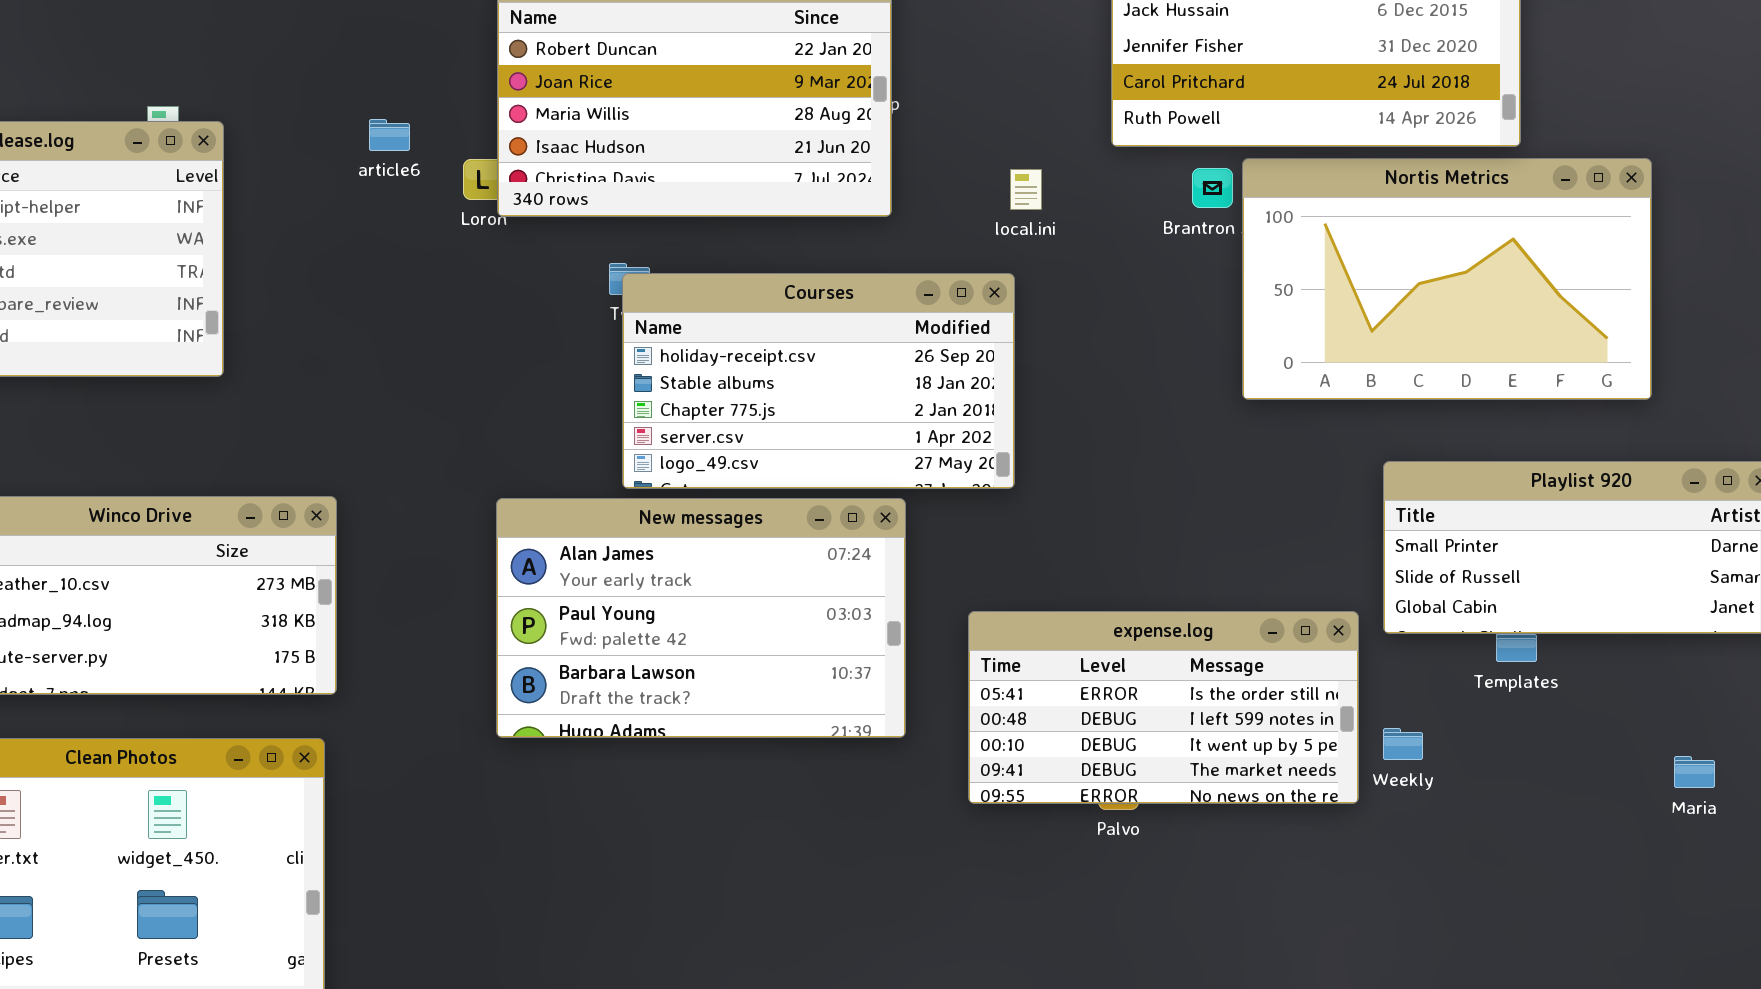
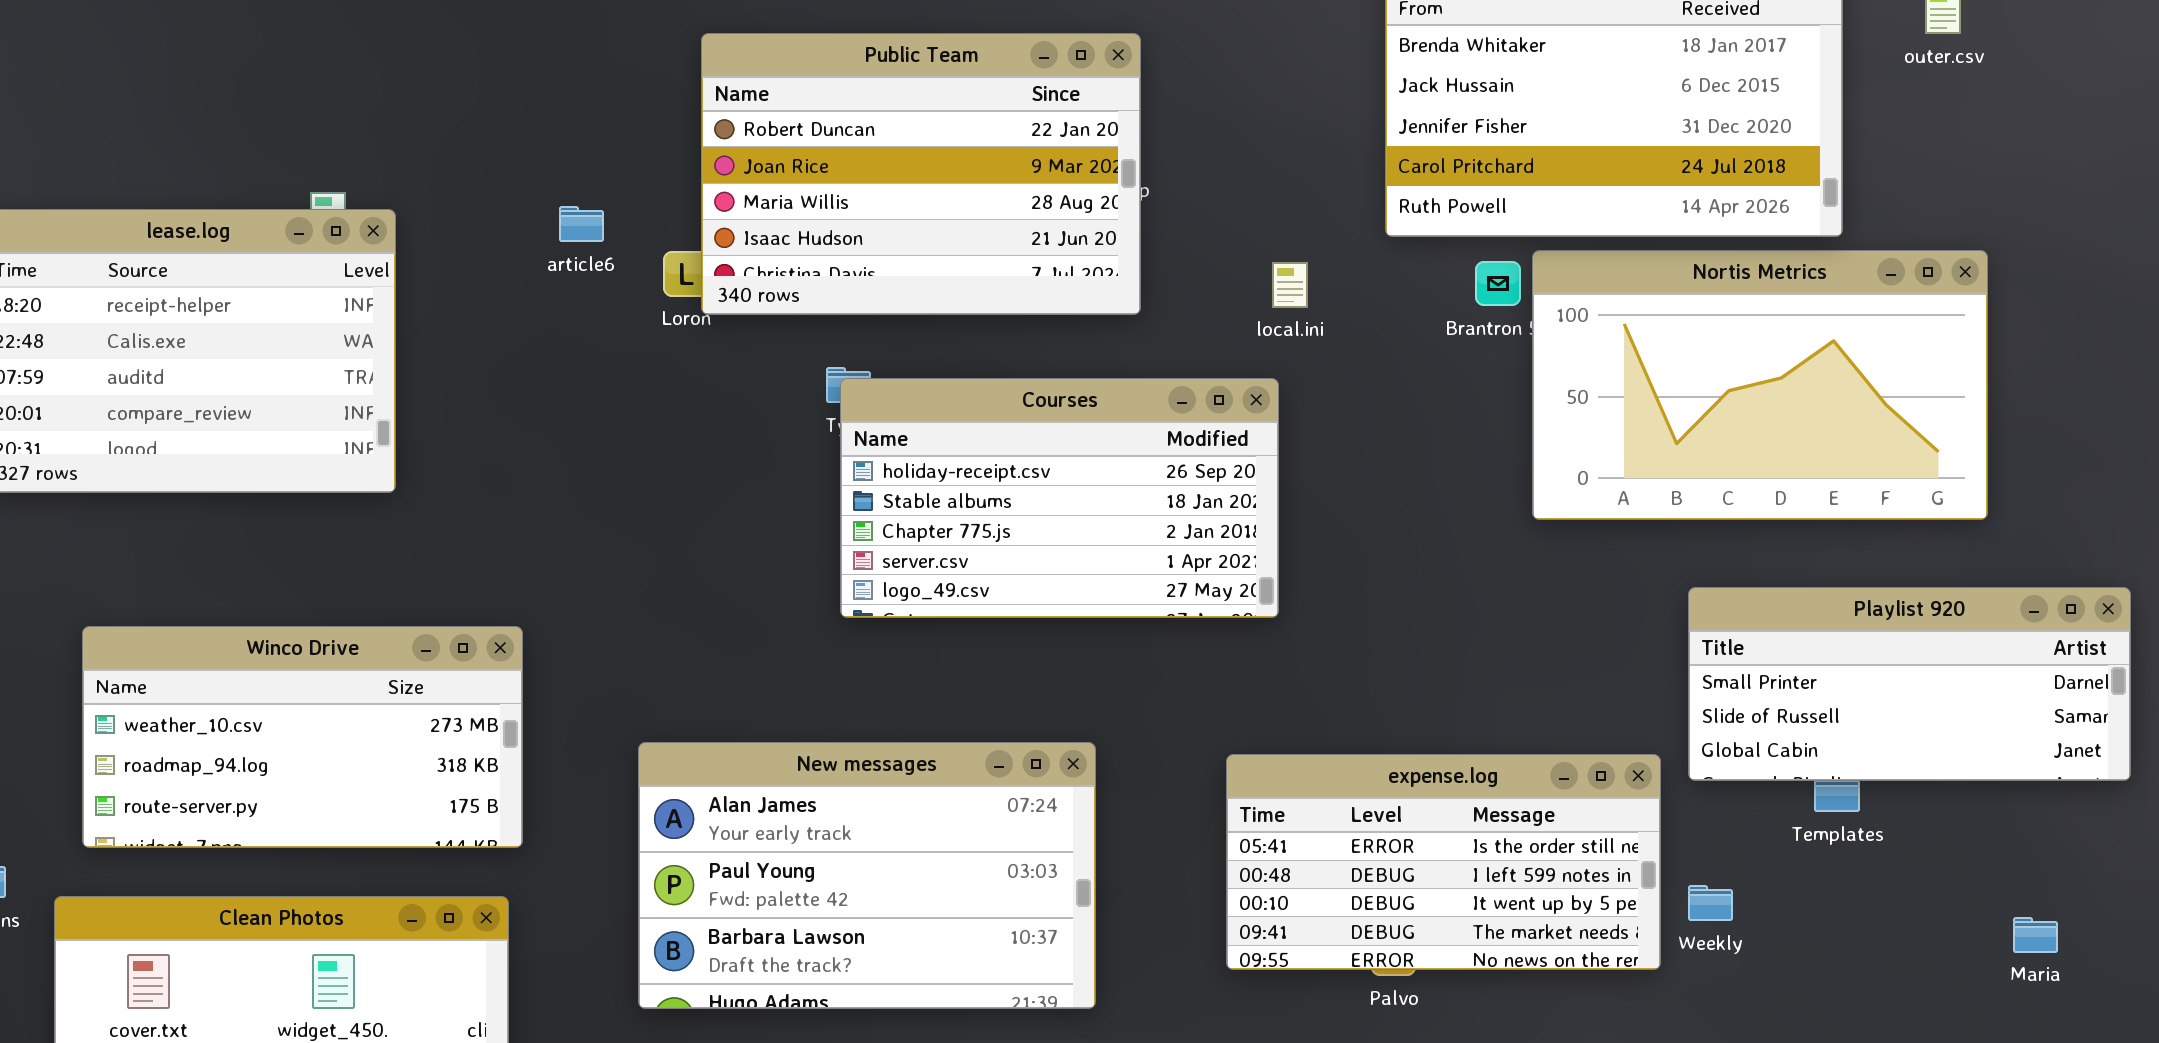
New messages: [496,498,906,738] -> [638,742,1096,1009], moved

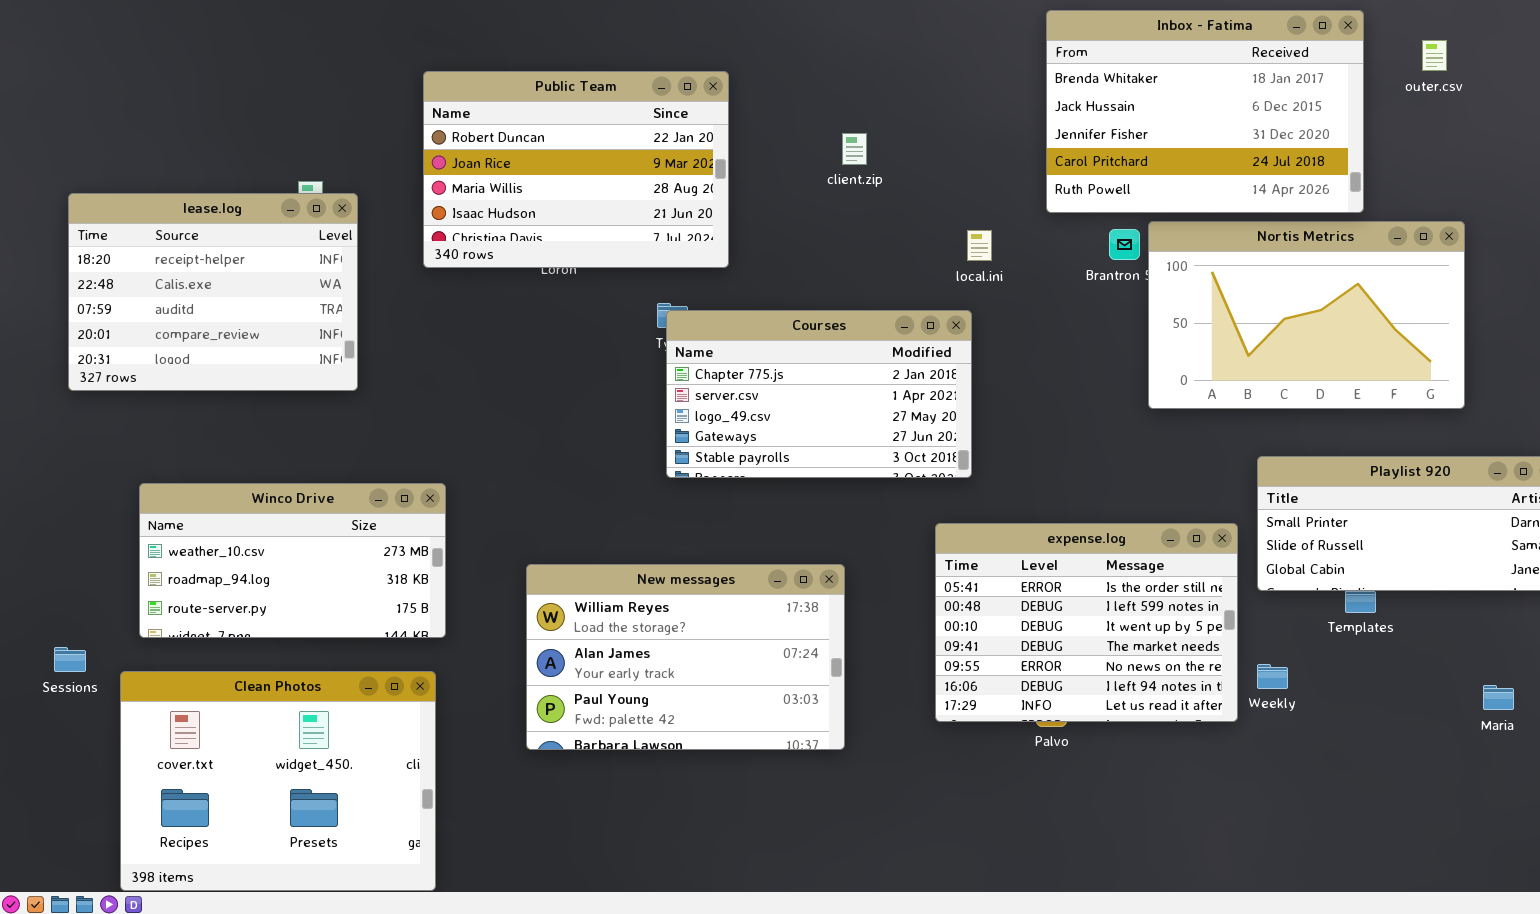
Public Team: [701,33,1141,315] -> [423,71,729,268], moved
Courses: [840,378,1279,618] -> [666,310,972,478], scrolled down 2 rows
New messages: [638,742,1096,1009] -> [526,564,845,750], scrolled up 1 row
expense.log: [1226,754,1661,970] -> [935,523,1238,722], resized

